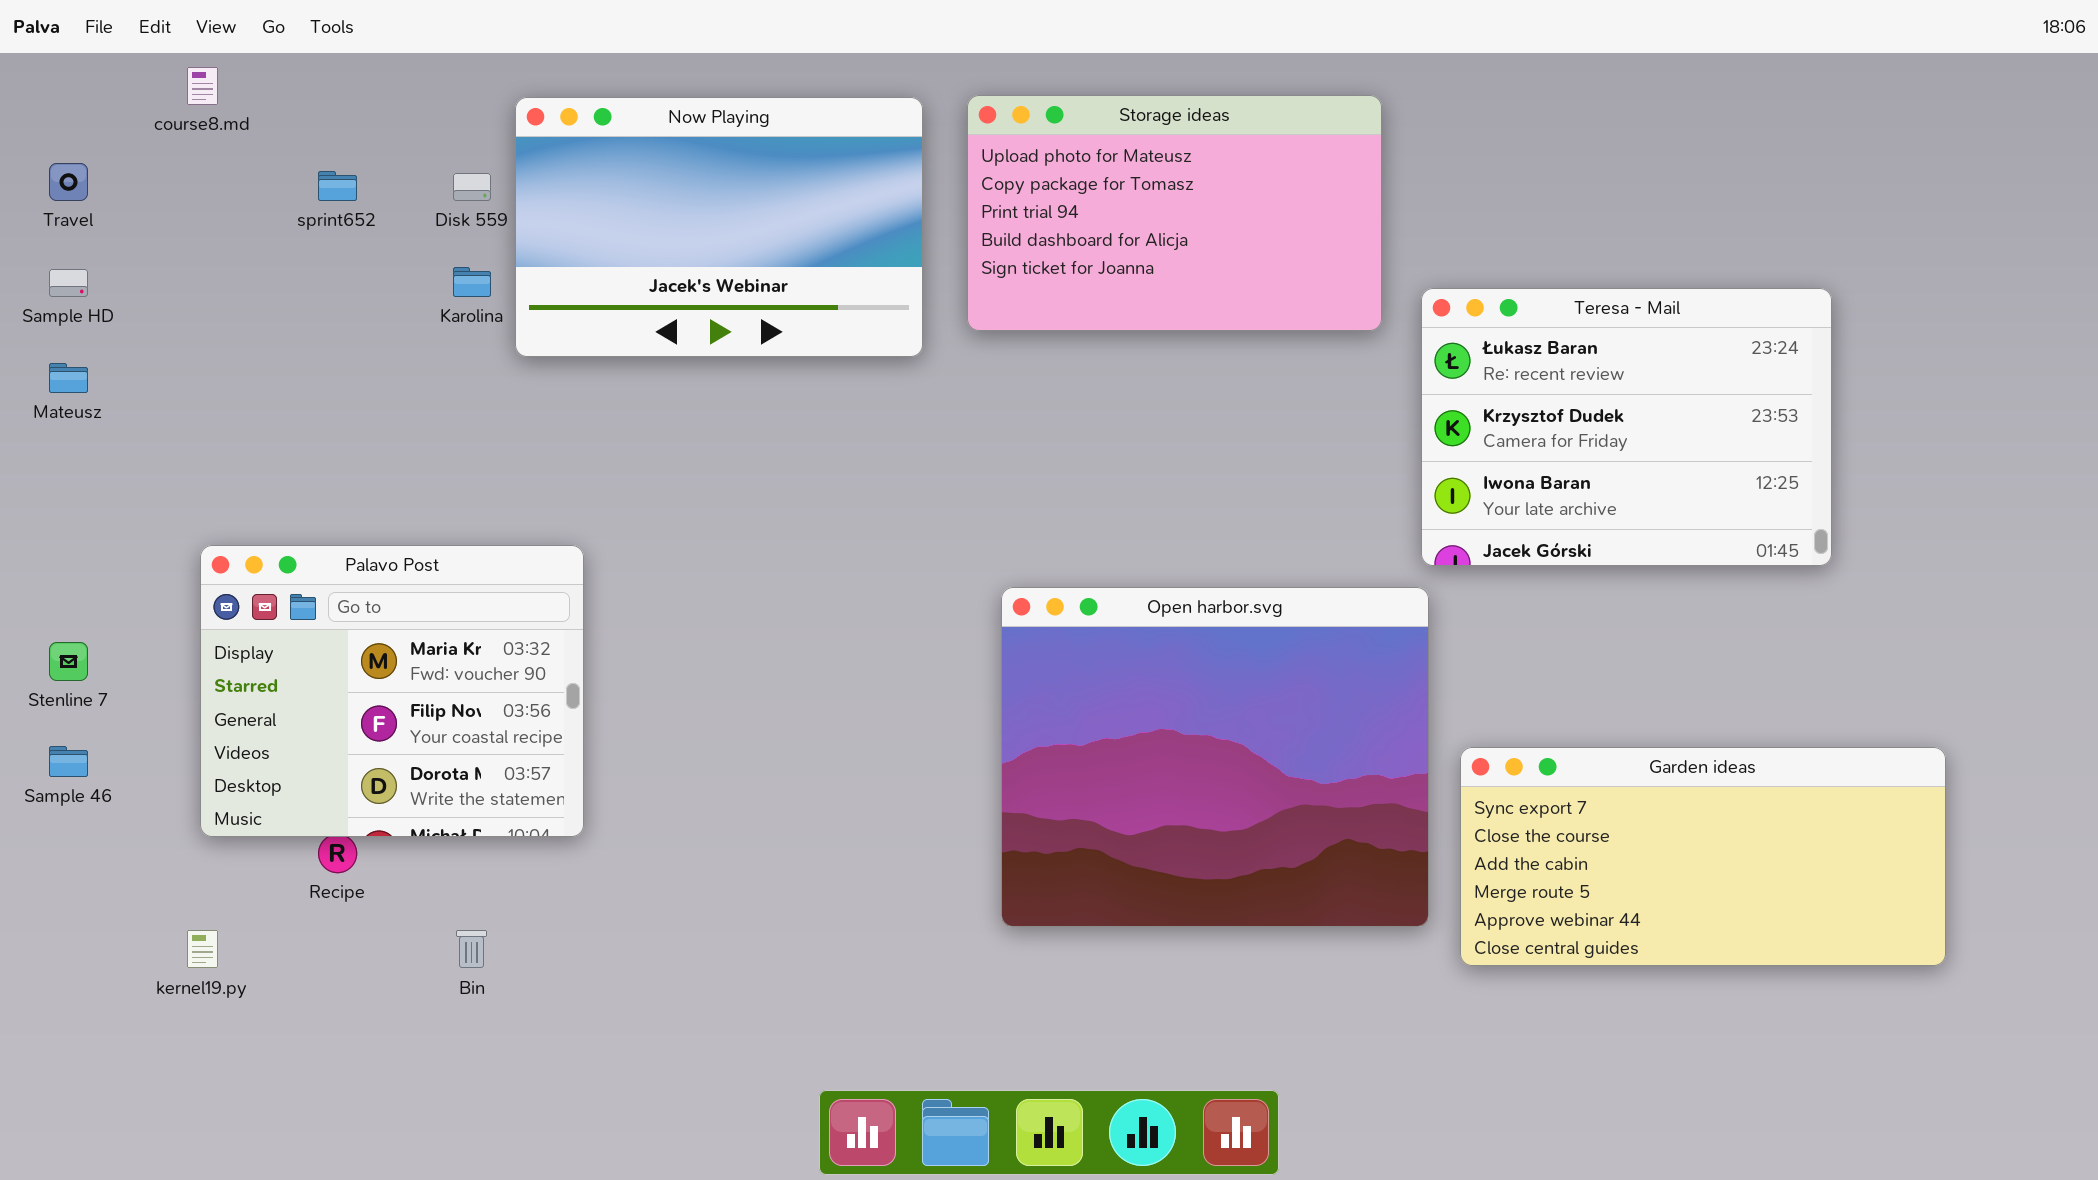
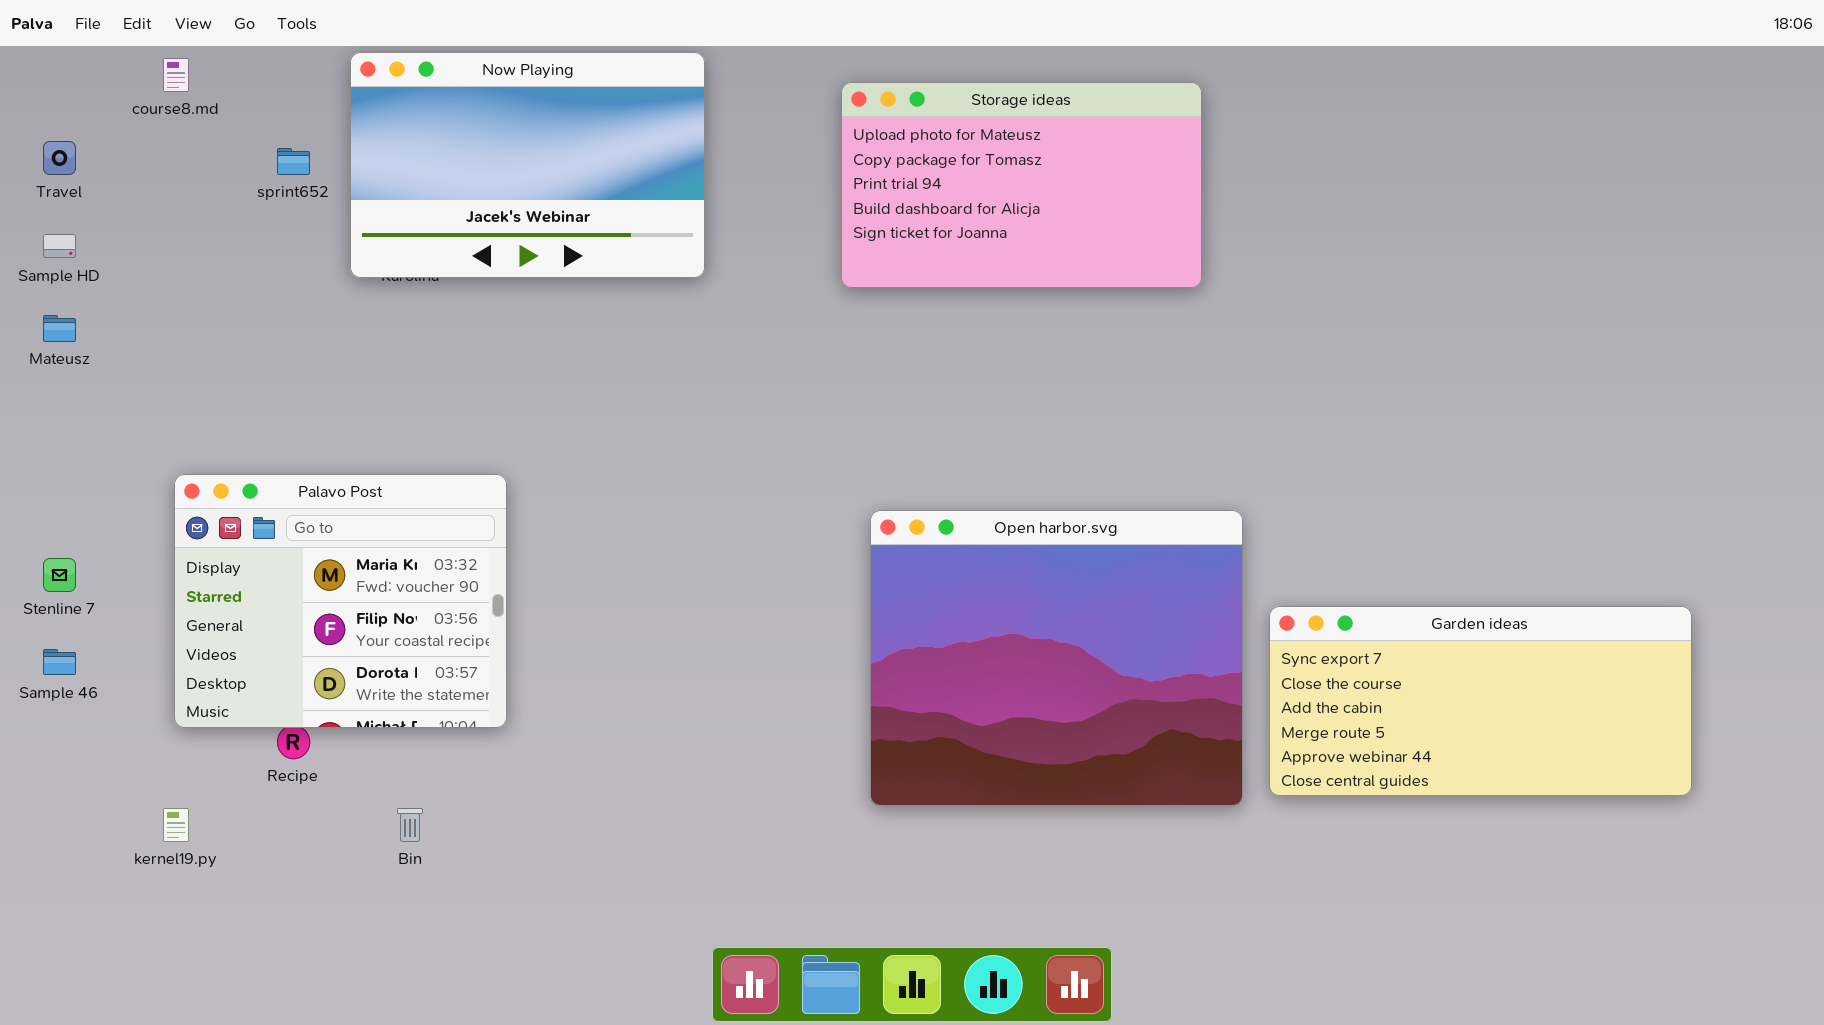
Now Playing: [515,97,923,357] -> [350,52,705,278], moved
Teresa - Mail: [1421,288,1832,566] -> none, closed
Garden ideas: [1460,747,1946,966] -> [1269,606,1692,796], moved

